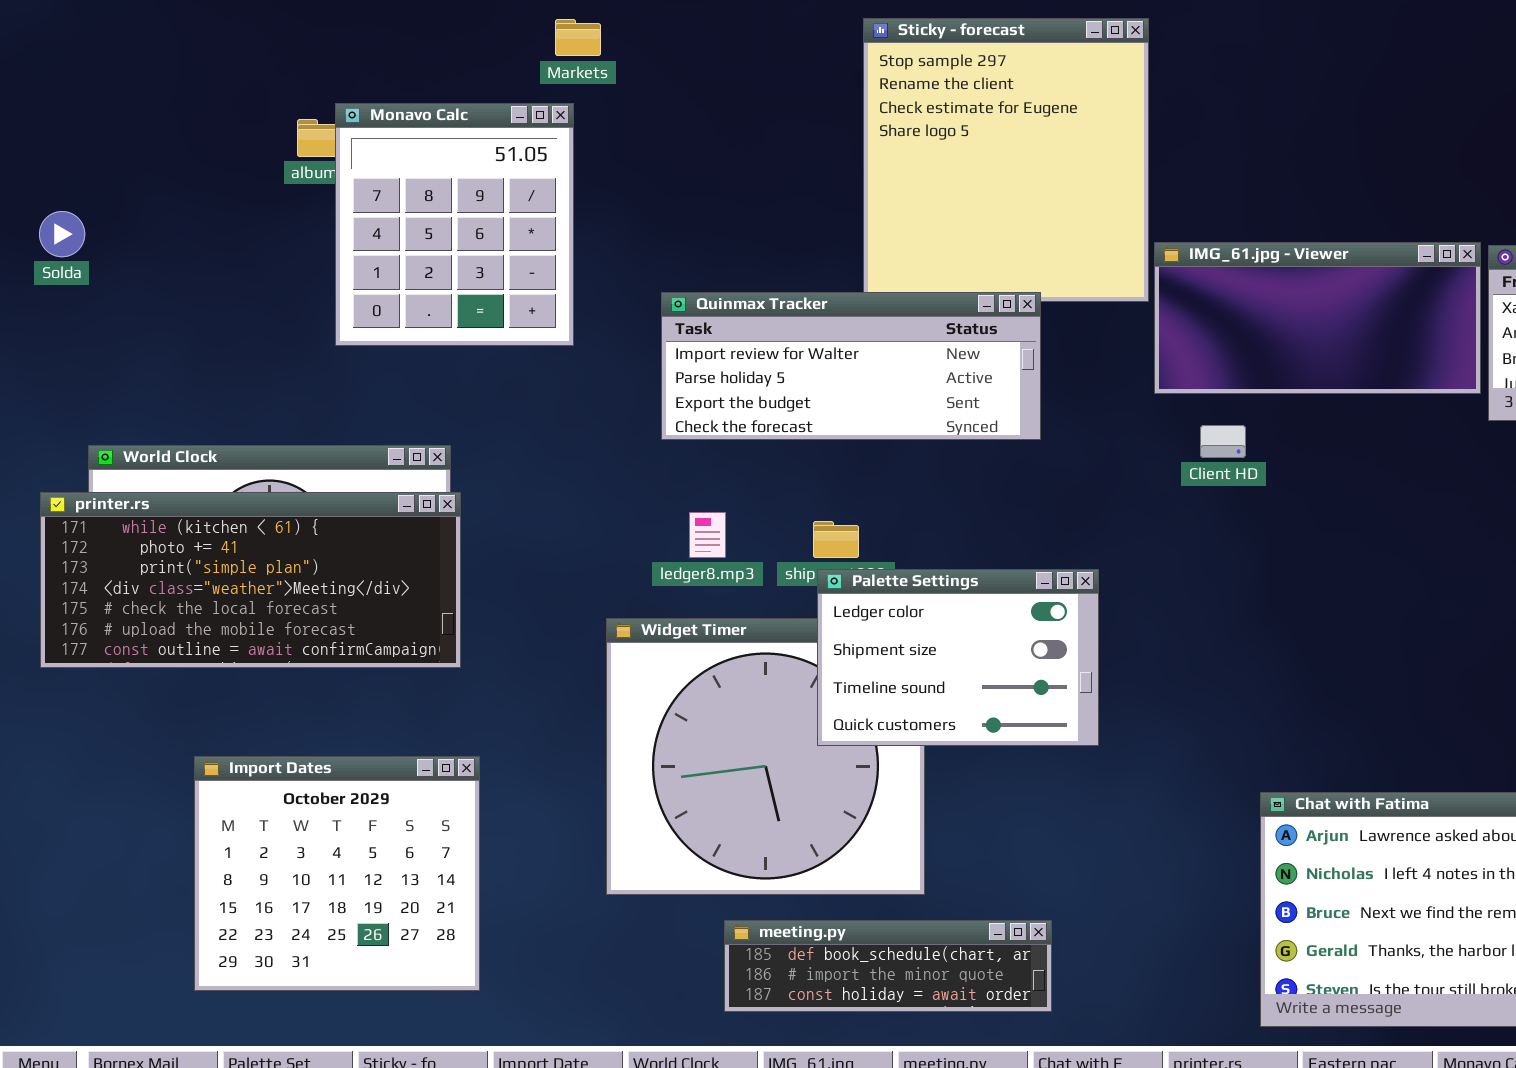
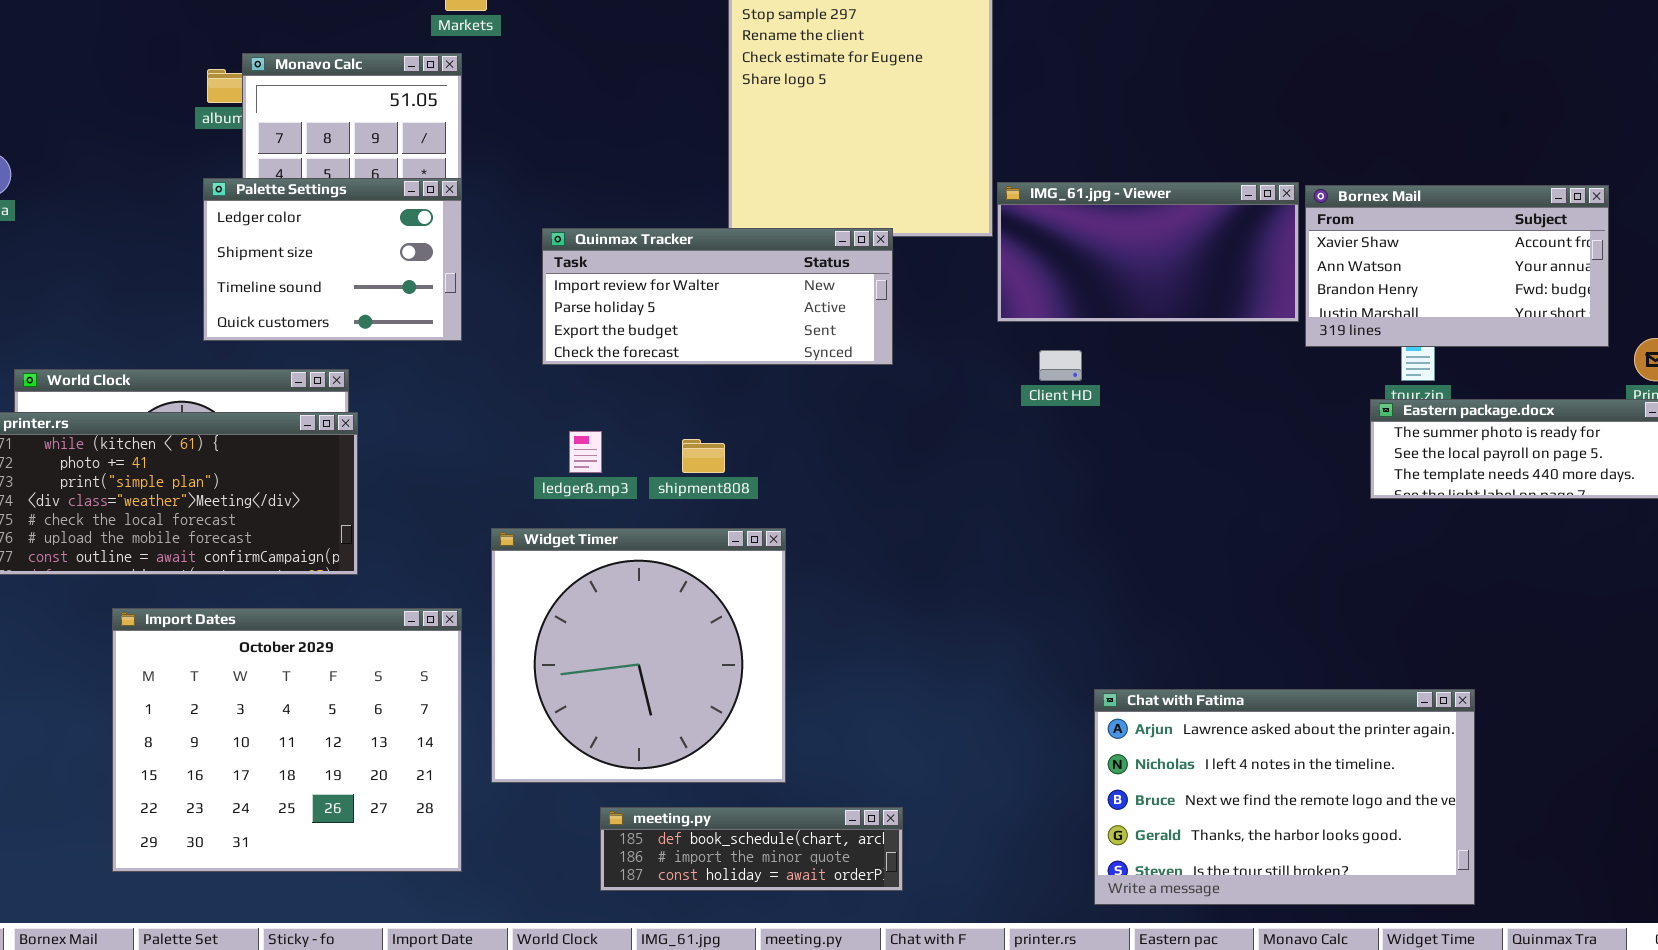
Palette Settings: [817,569,1099,746] -> [203,178,462,341], moved
Import Dates: [194,756,480,991] -> [112,608,462,872], resized

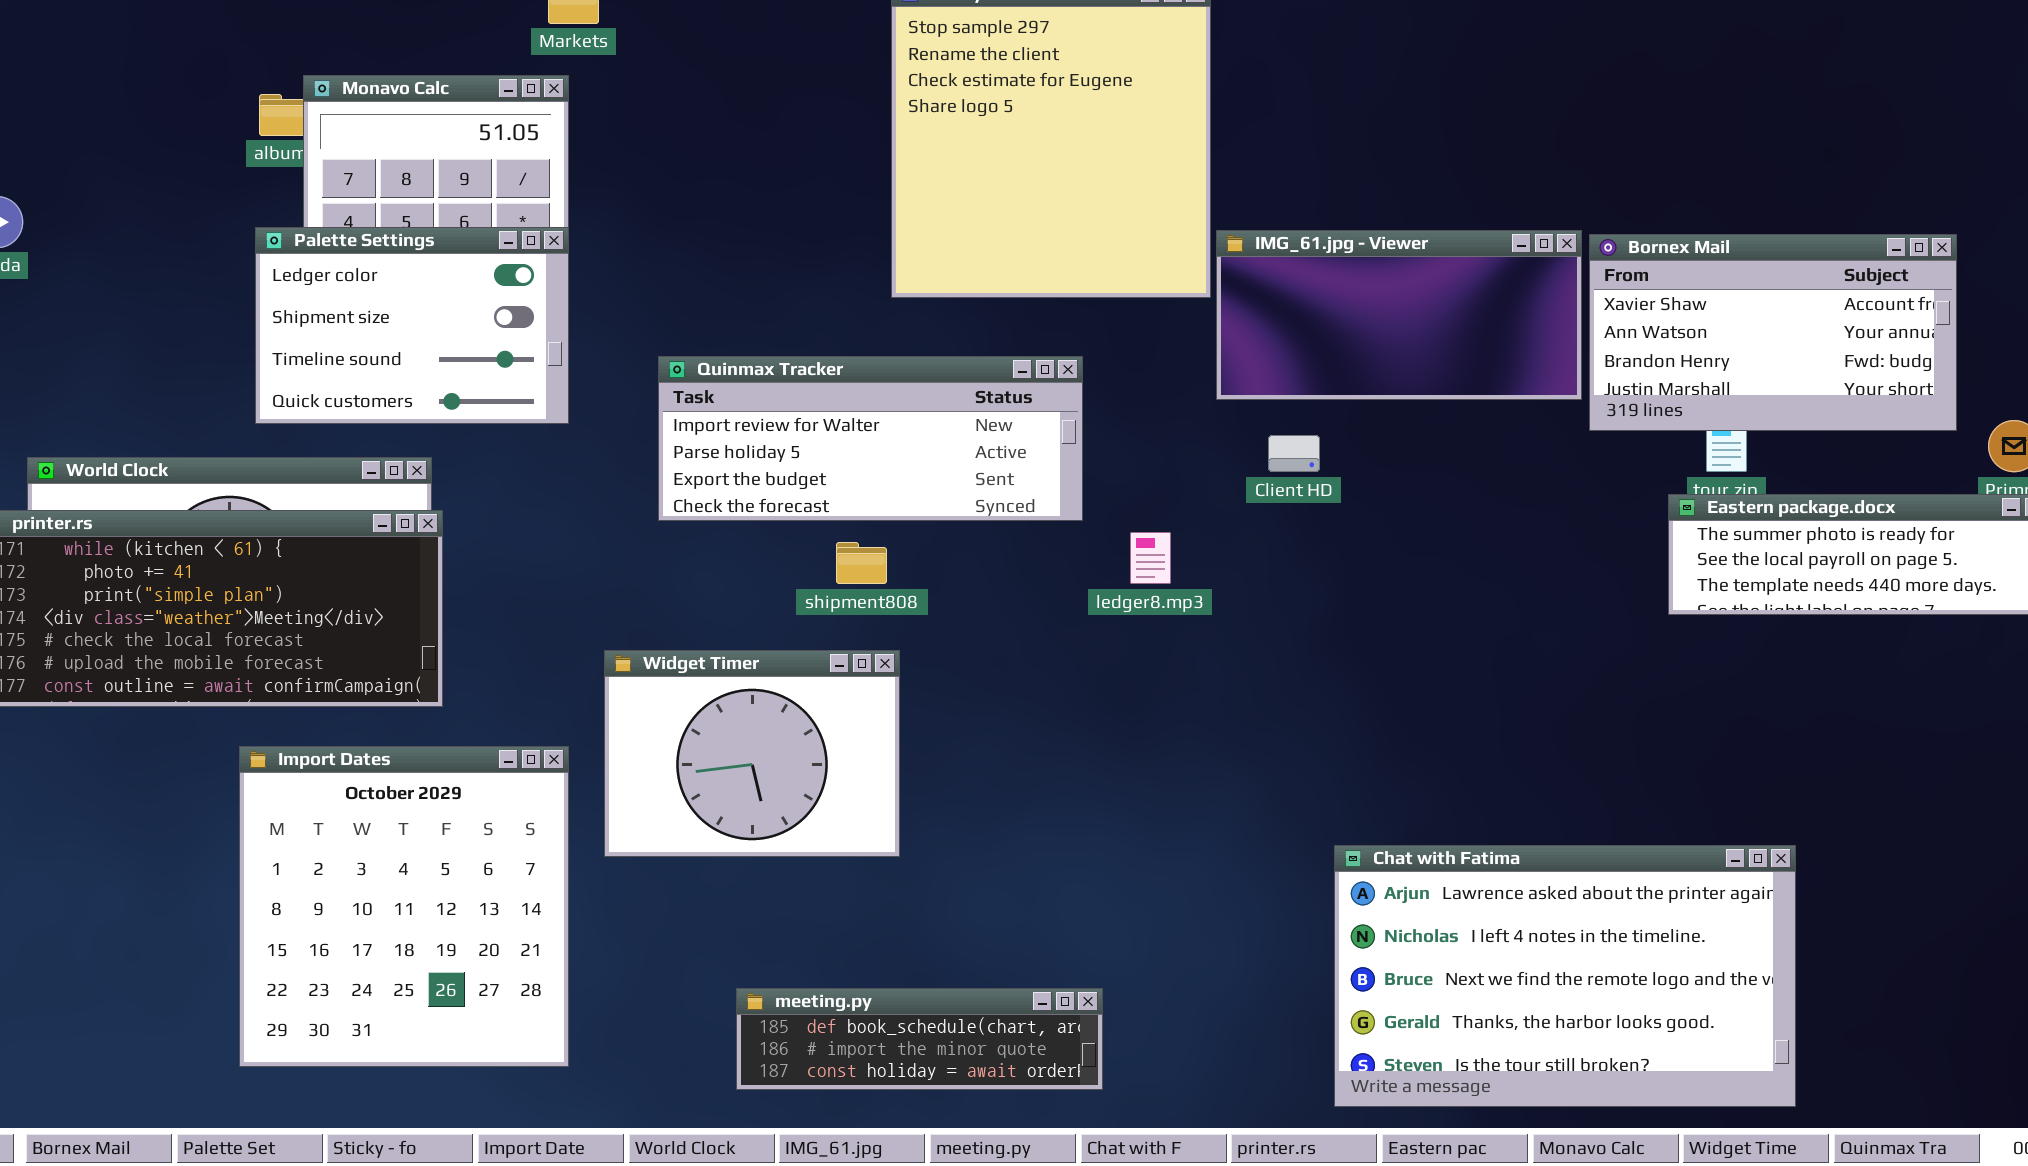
Quinmax Tracker: [542,228,893,365] -> [658,356,1083,521], moved
ledger8.mp3: [569,431,602,473] -> [1130,532,1171,584], moved
Widget Timer: [491,528,786,783] -> [604,650,900,857], resized
Import Dates: [112,608,462,872] -> [239,746,569,1067], resized

